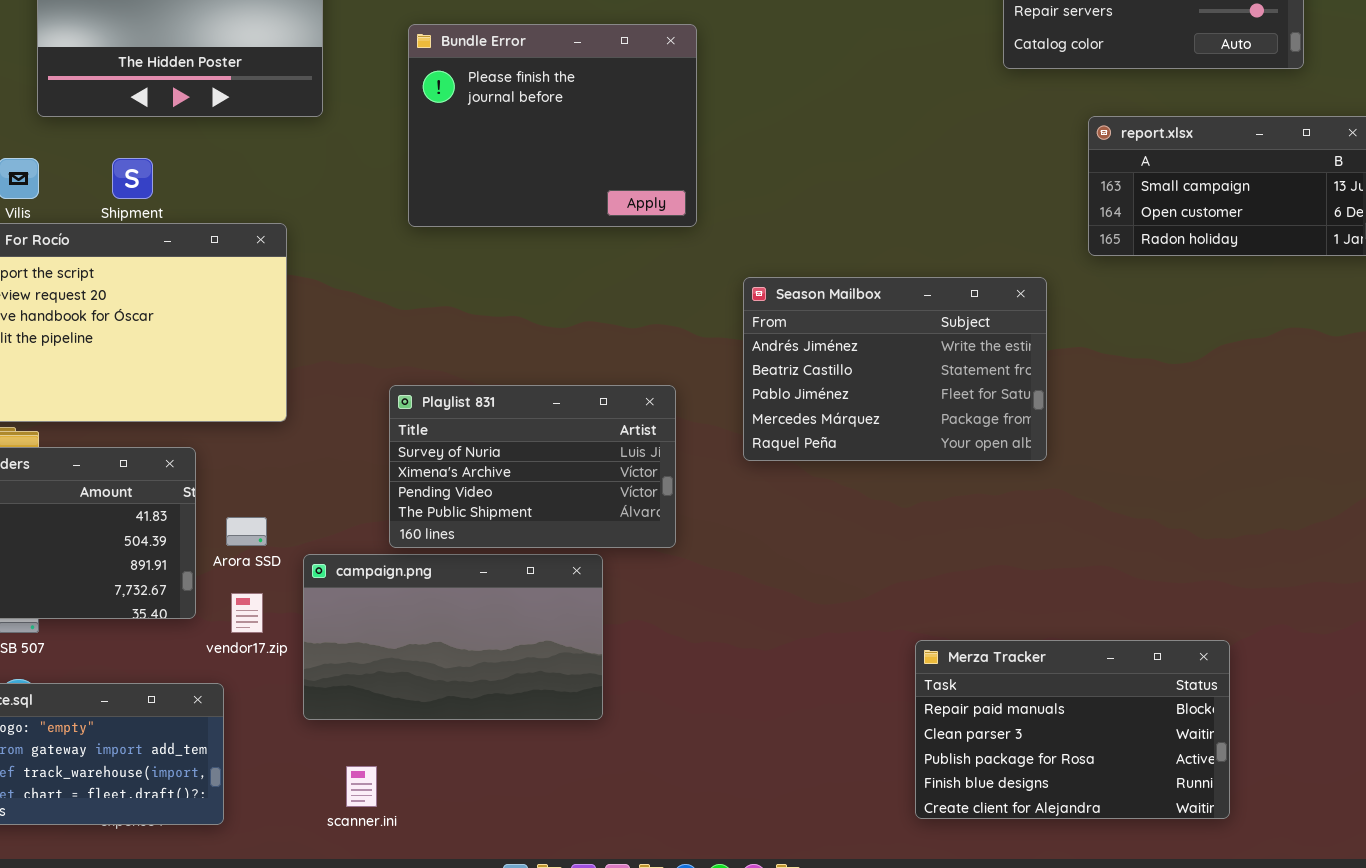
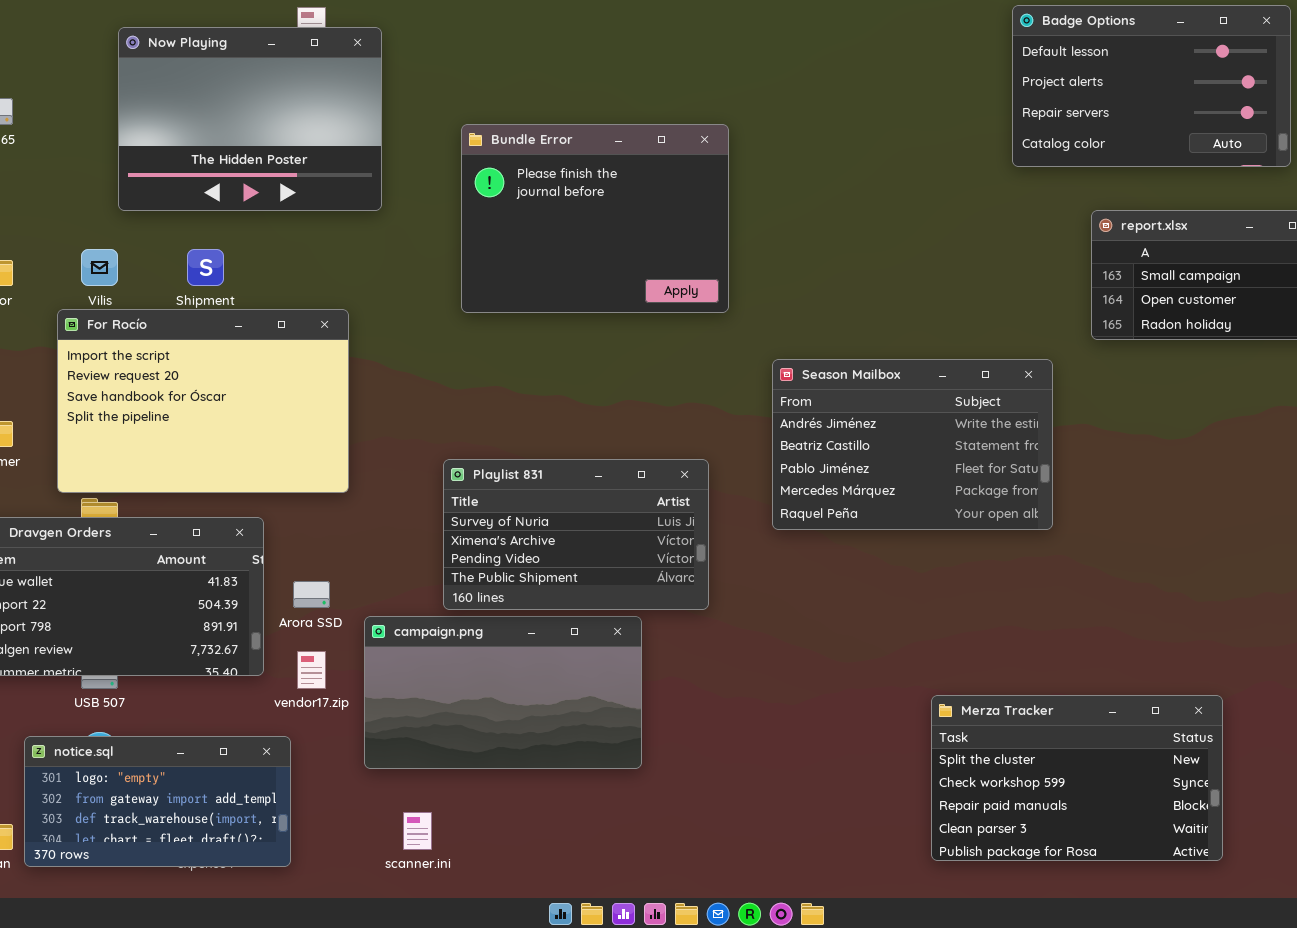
Merza Tracker: [915,640,1230,819] -> [931,695,1223,861], scrolled up 2 rows

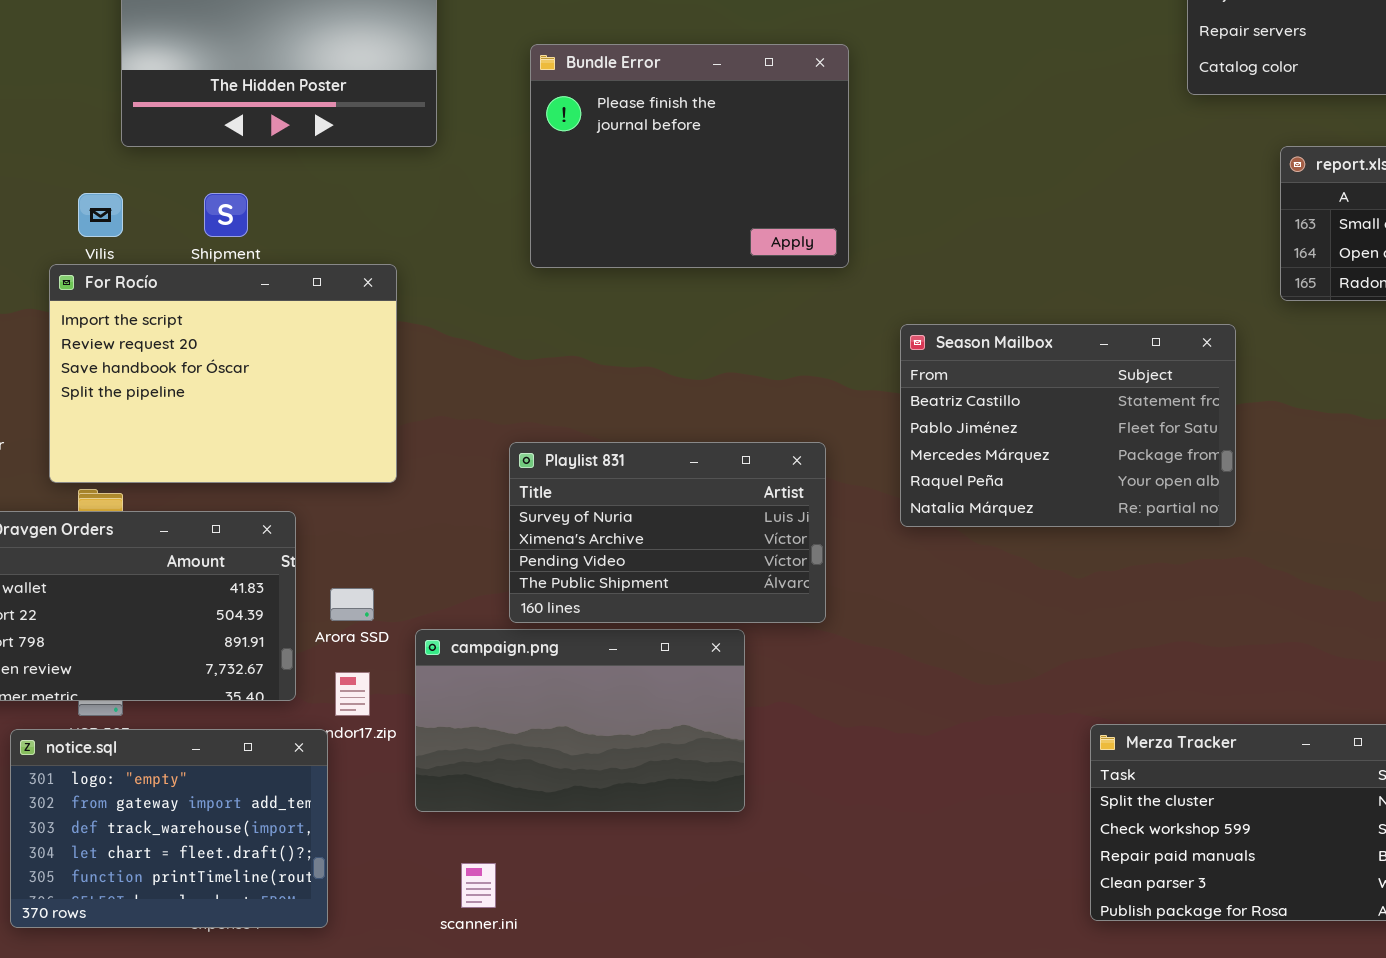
Season Mailbox: [772,359,1053,530] -> [900,324,1236,527], scrolled down 1 row
notice.sql: [24,736,291,867] -> [10,729,328,928], resized

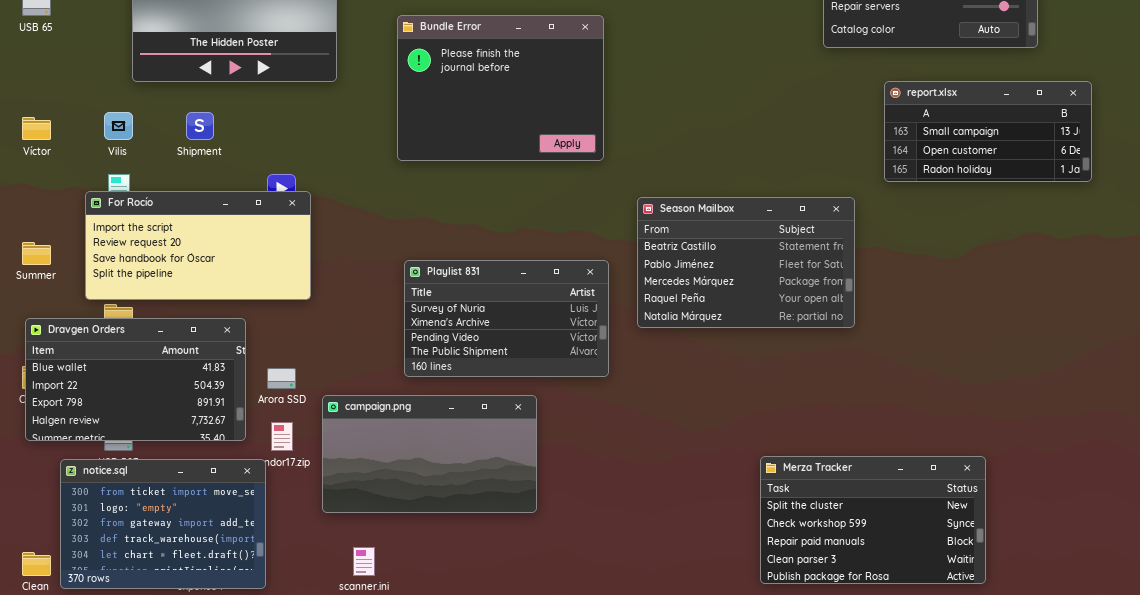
For Rocío: [49,264,397,483] -> [85,191,311,300], resized
Playlist 831: [509,442,826,623] -> [404,260,609,377], moved
notice.sql: [10,729,328,928] -> [60,459,266,589], scrolled up 1 row

